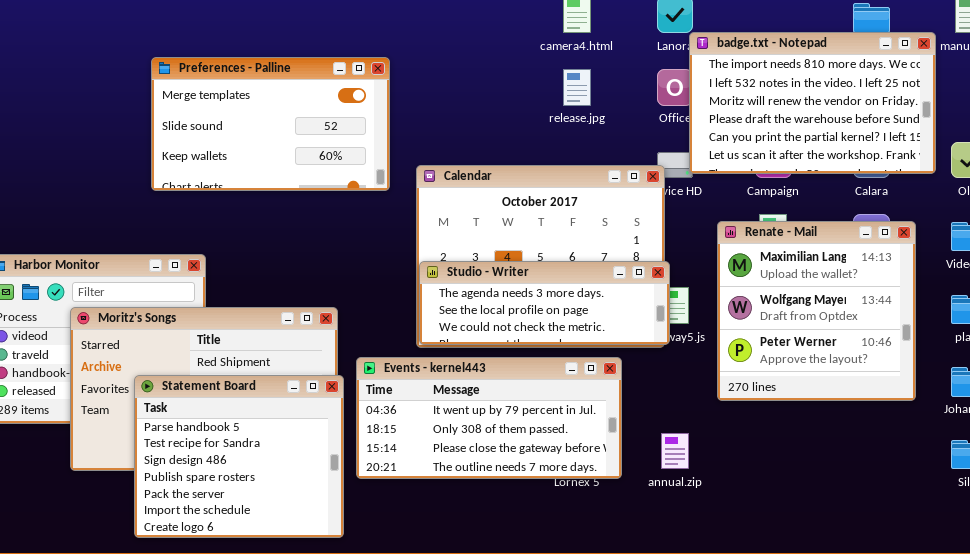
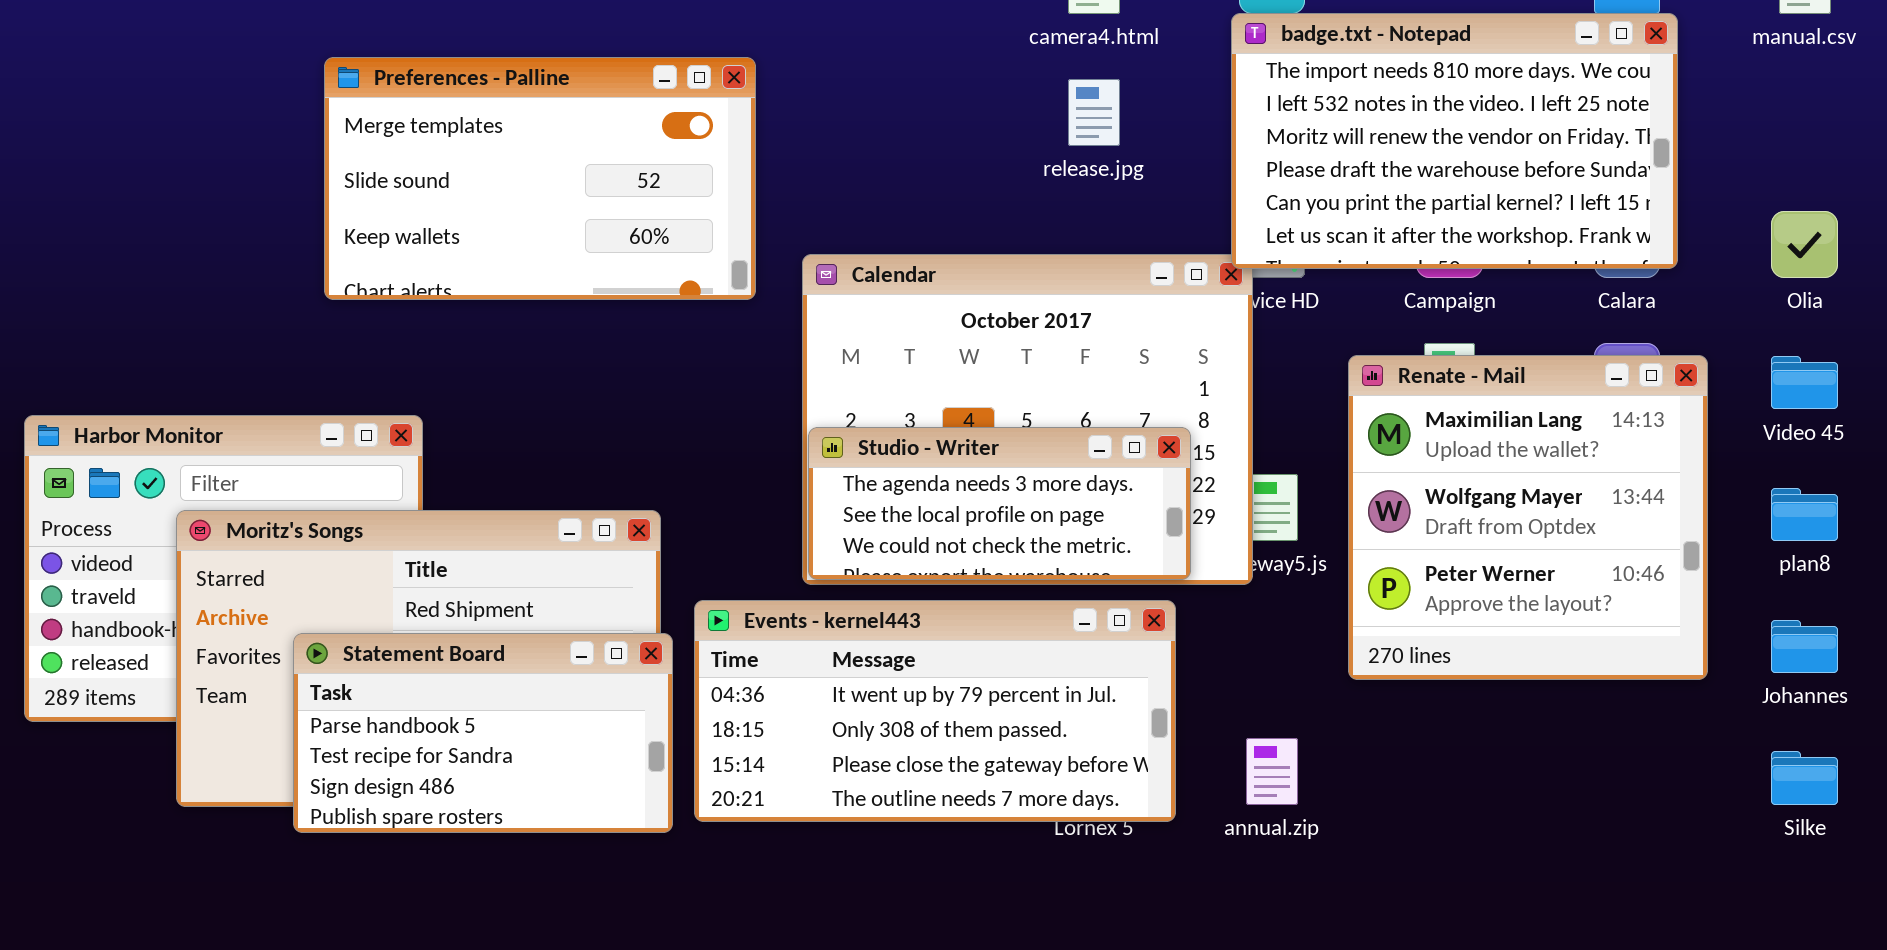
badge.txt - Notepad: [689,32,936,174] -> [1231,13,1678,269], moved
Studio - Writer: [419,261,670,345] -> [808,427,1191,580], resized
Statement Board: [134,375,344,538] -> [293,633,673,833], resized

